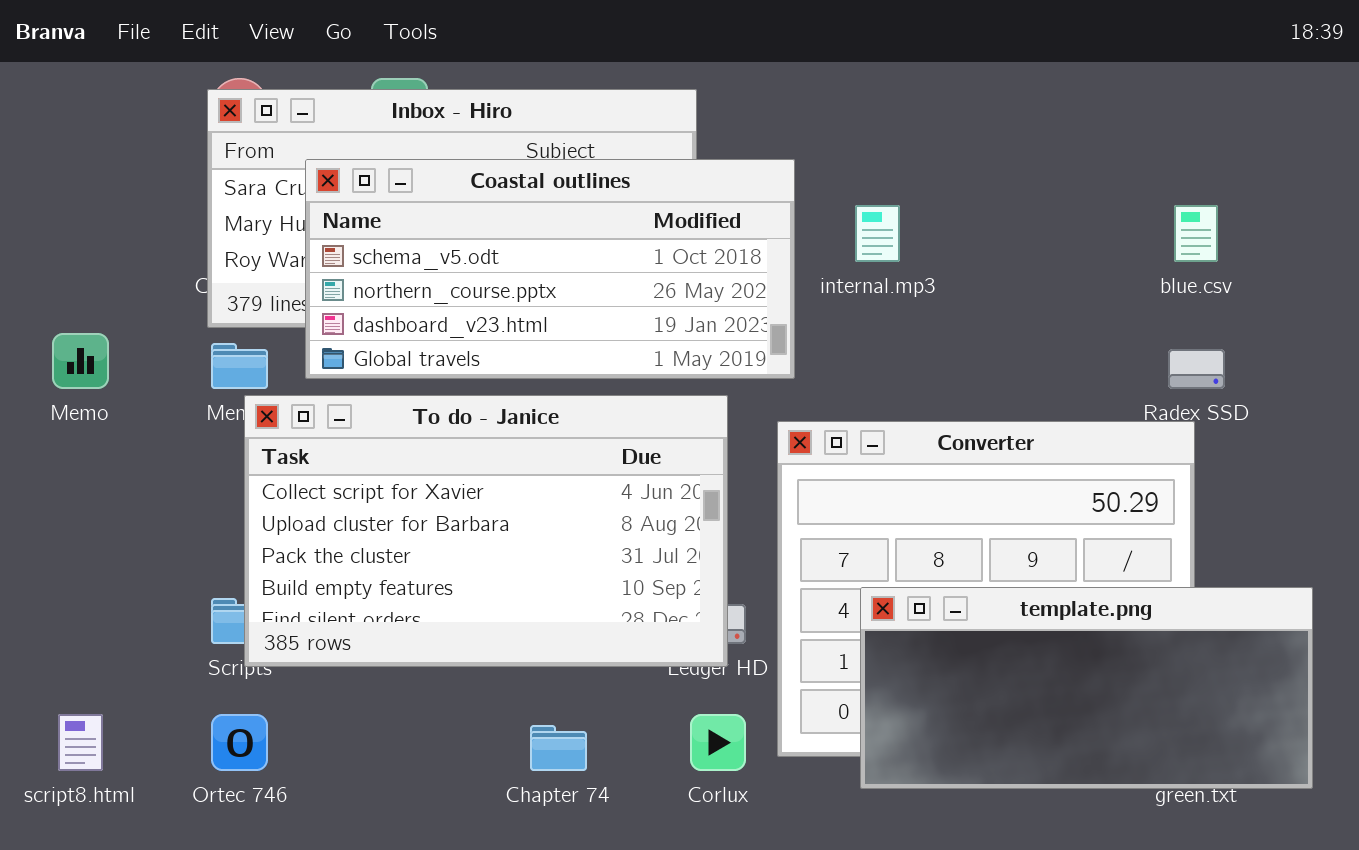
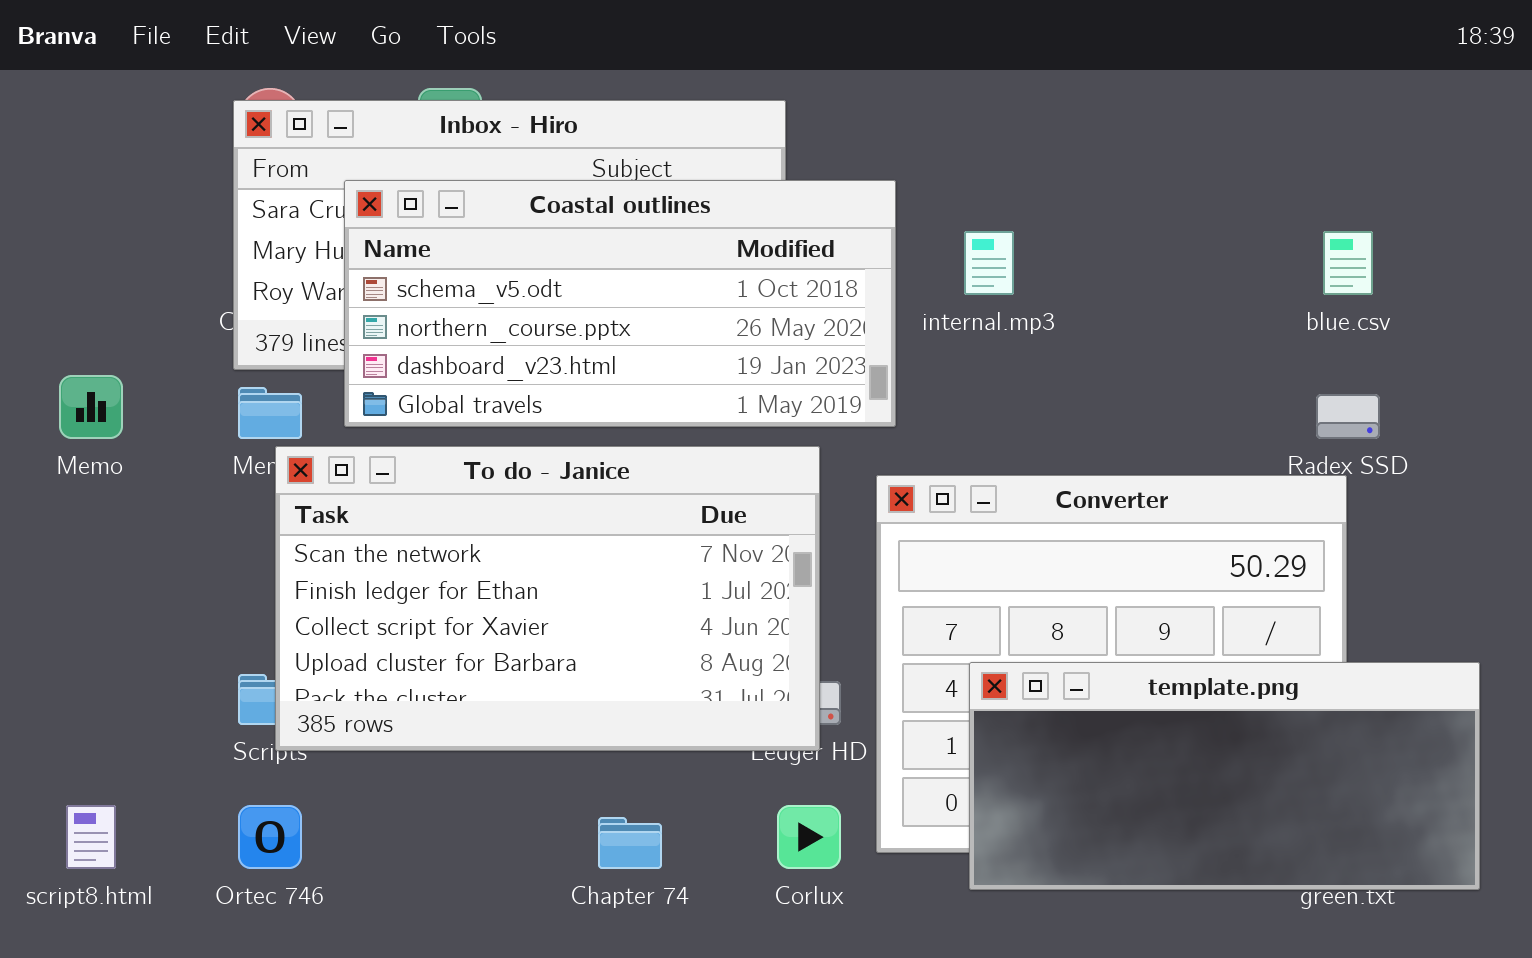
To do - Janice: [244,395,728,667] -> [275,446,820,751], scrolled up 2 rows

